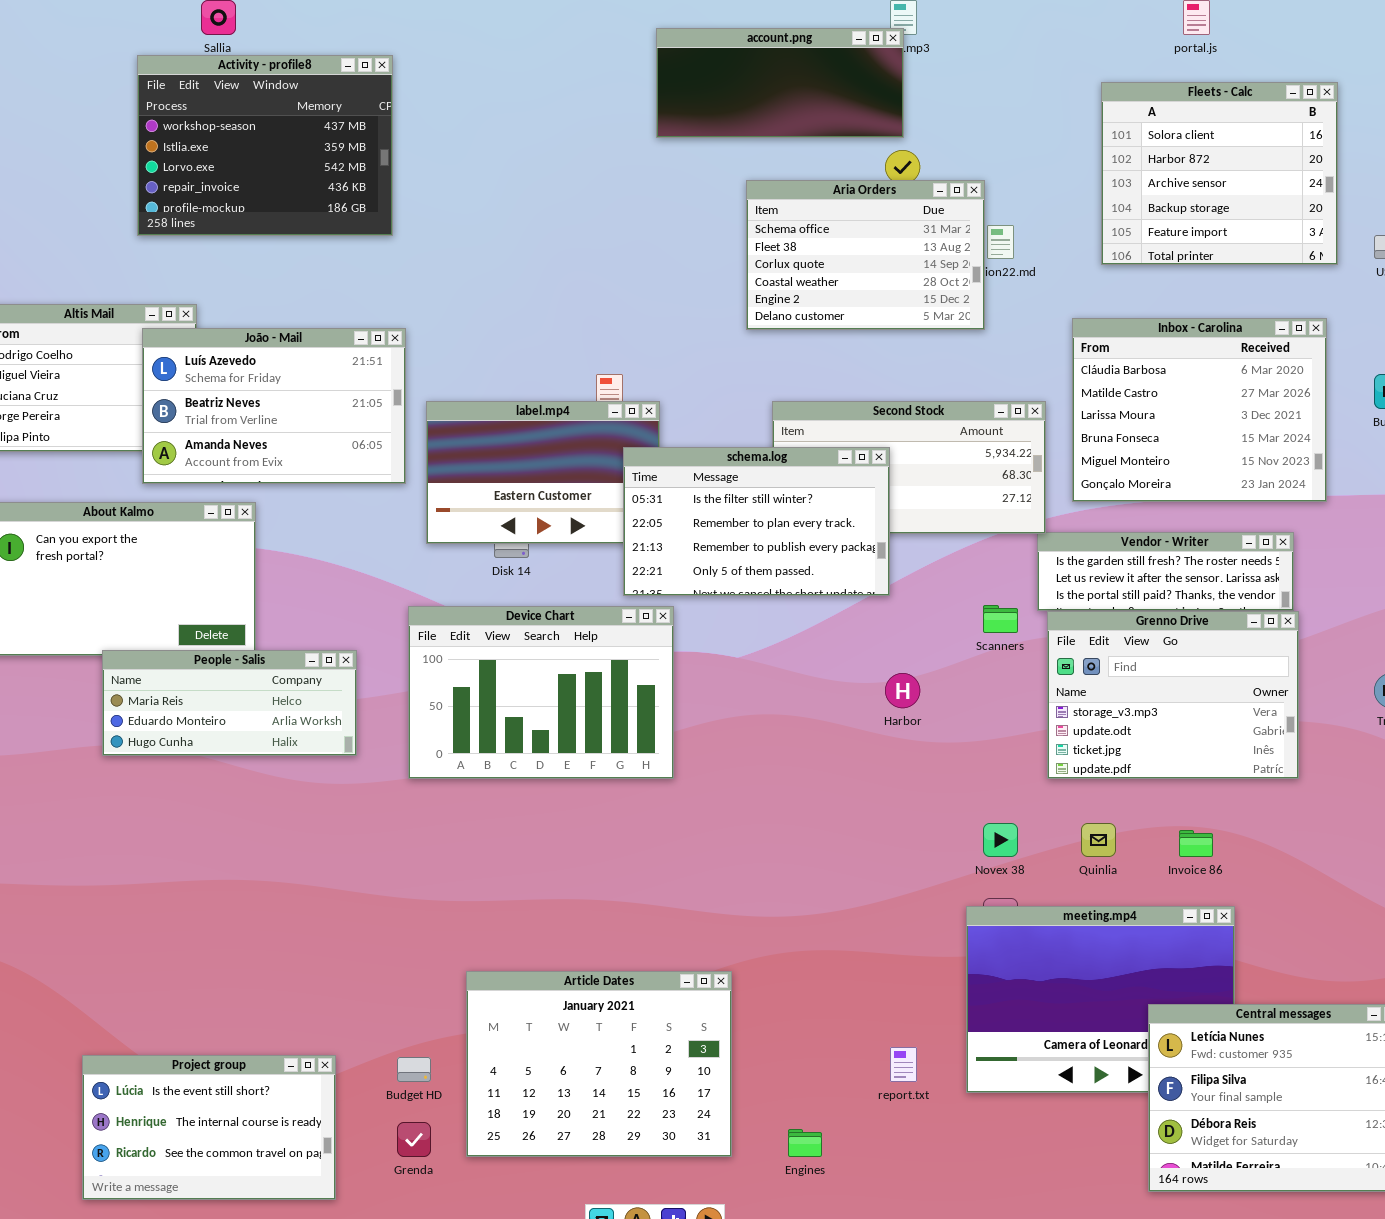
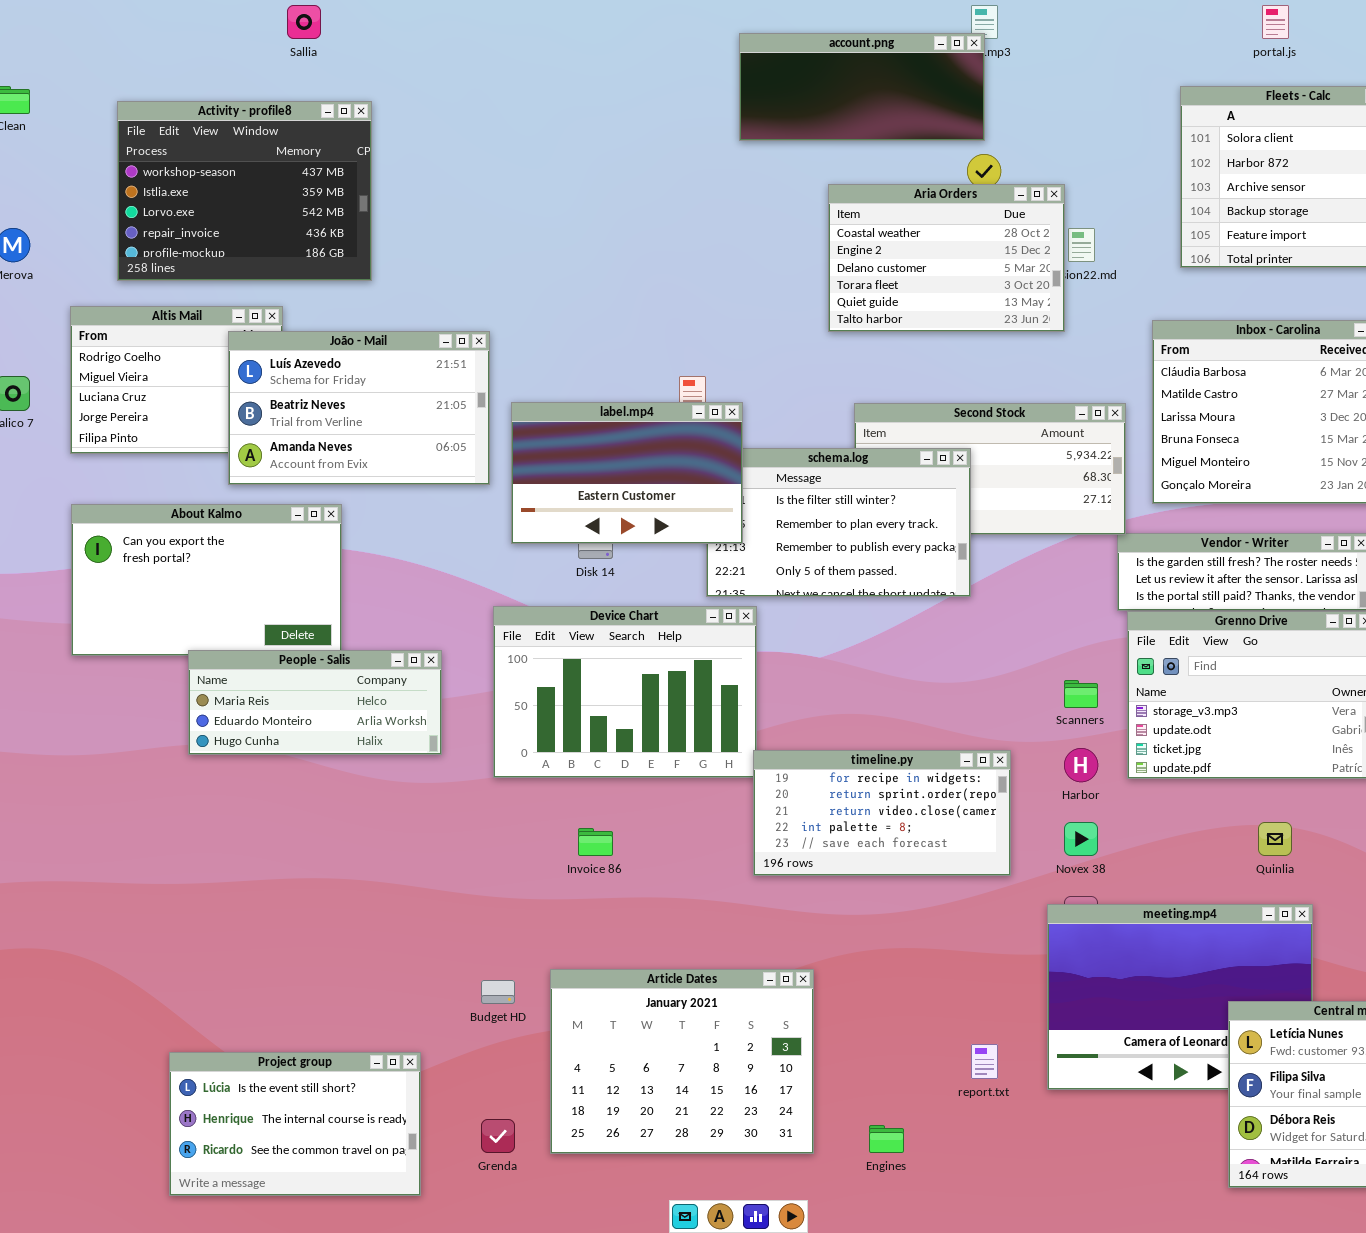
Activity - profile8: [137,55,393,236] -> [117,101,372,281], moved
Aria Orders: [746,180,985,330] -> [828,184,1065,332], scrolled down 3 rows
label.mp4: [426,401,660,544] -> [511,402,743,544], raised
Scanners: [983,605,1018,633] -> [1064,680,1098,708], moved
Harbor: [885,673,920,708] -> [1064,748,1098,782], moved
timeline.py: none -> [753,750,1011,876], opened
Quinlia: [1081,823,1116,857] -> [1258,822,1292,856], moved
Invoice 86: [1179,830,1213,857] -> [578,828,613,856], moved
Budget HD: [397,1057,431,1082] -> [481,980,515,1004], moved

